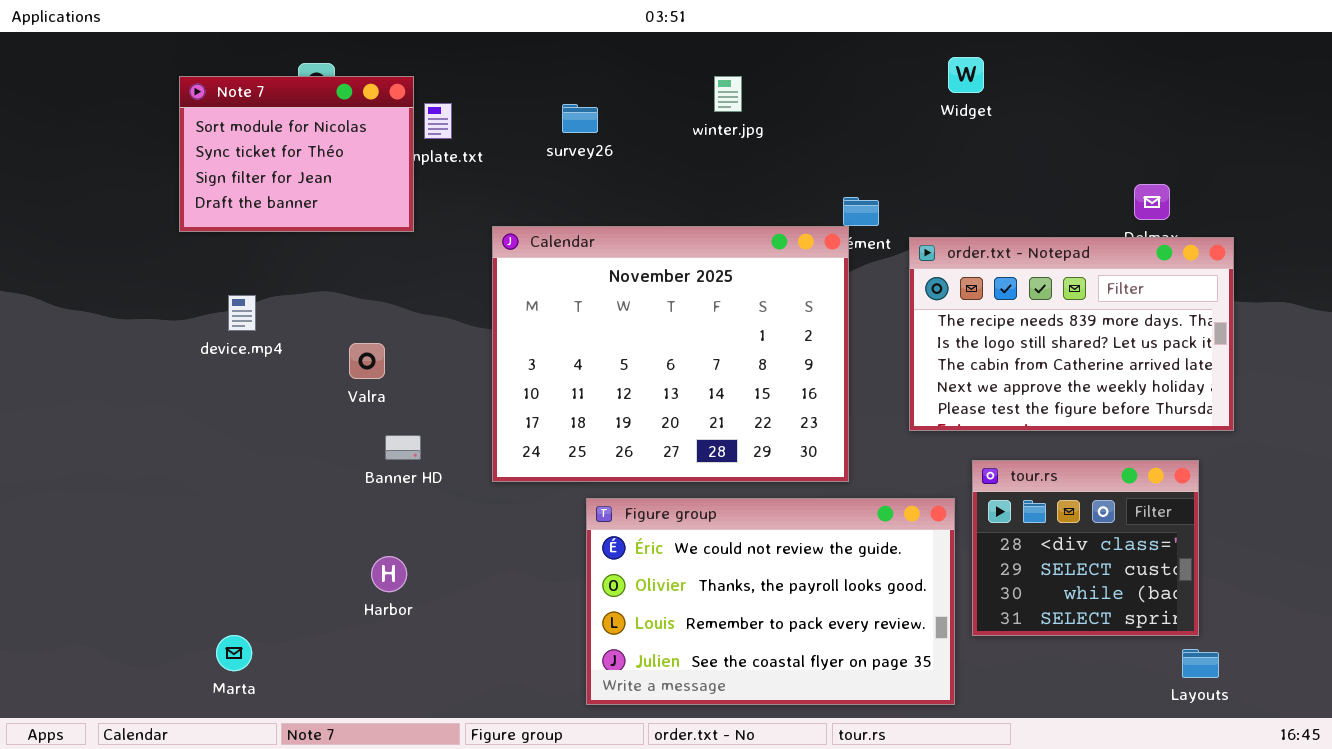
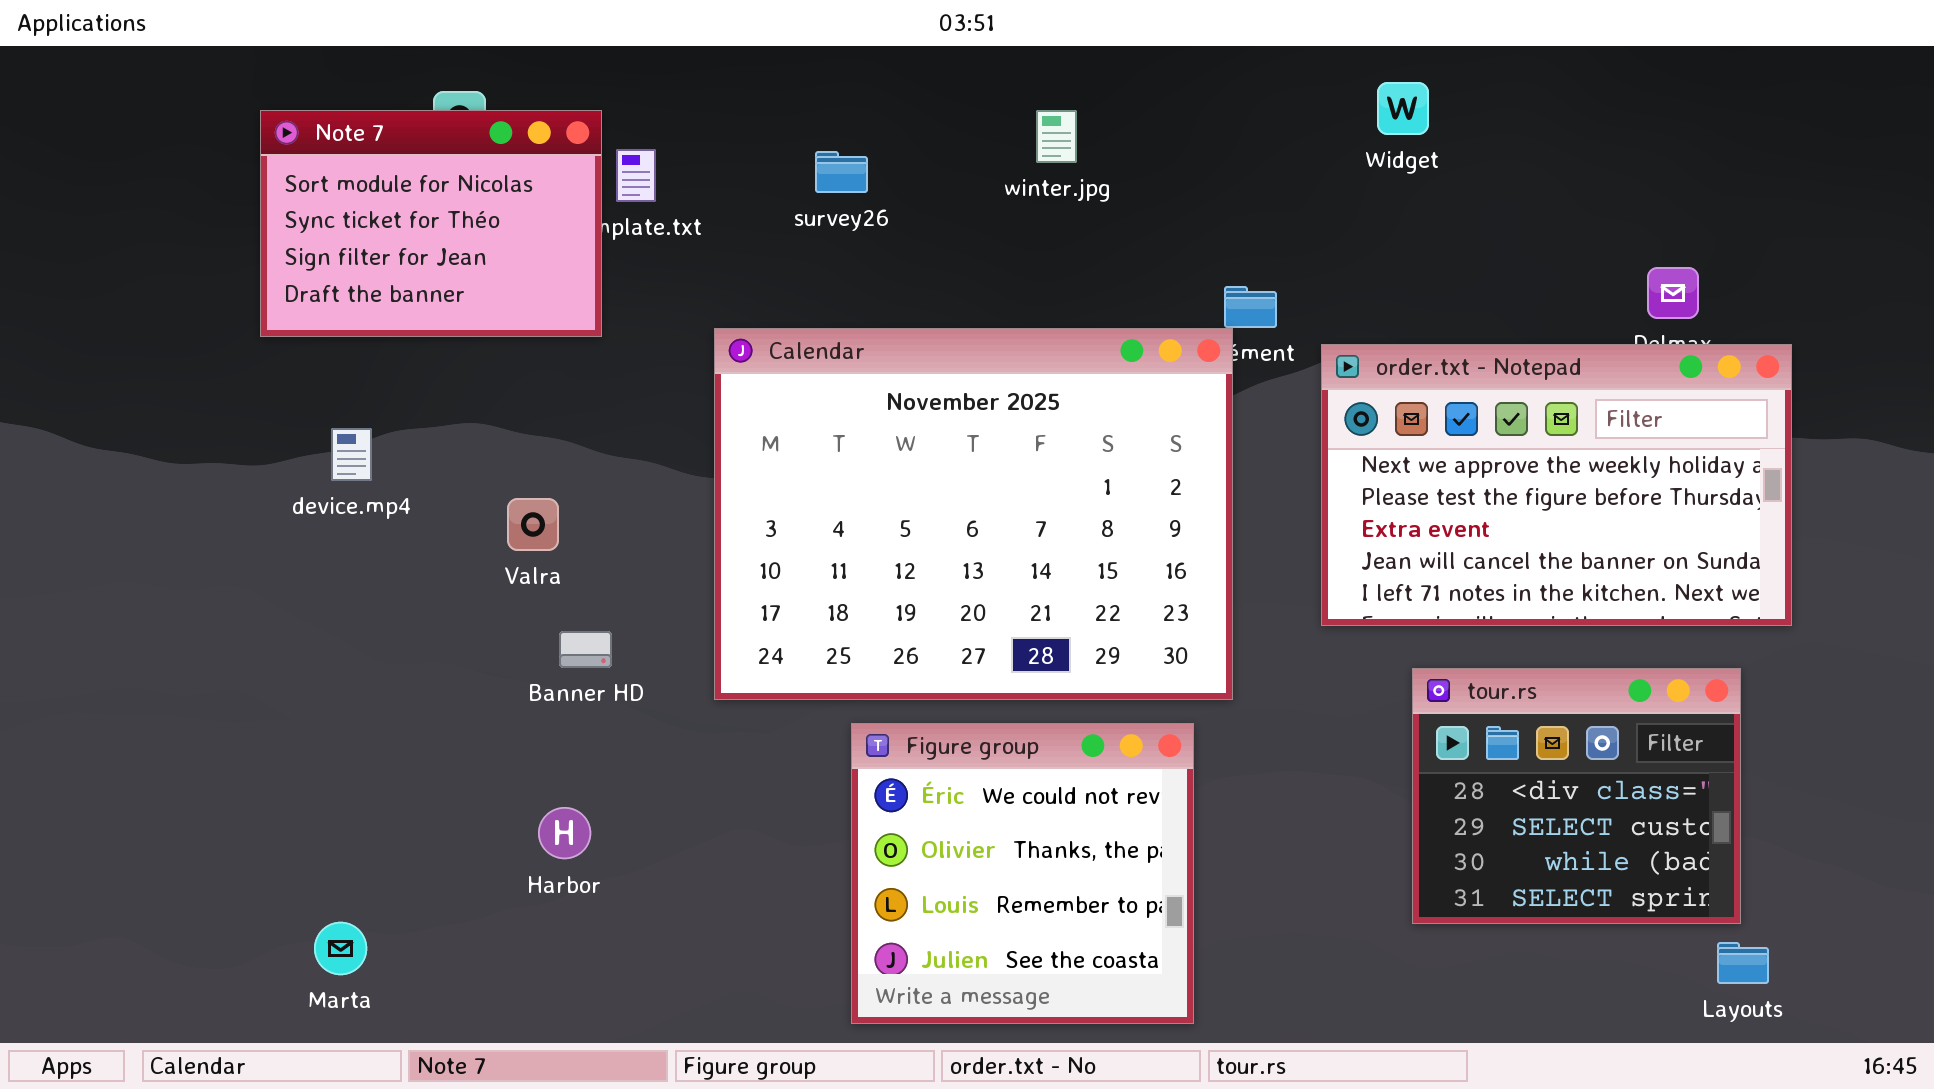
order.txt - Notepad: [909,237,1234,431] -> [1321,344,1792,626], scrolled down 3 rows
Figure group: [586,498,955,705] -> [851,723,1194,1024], resized

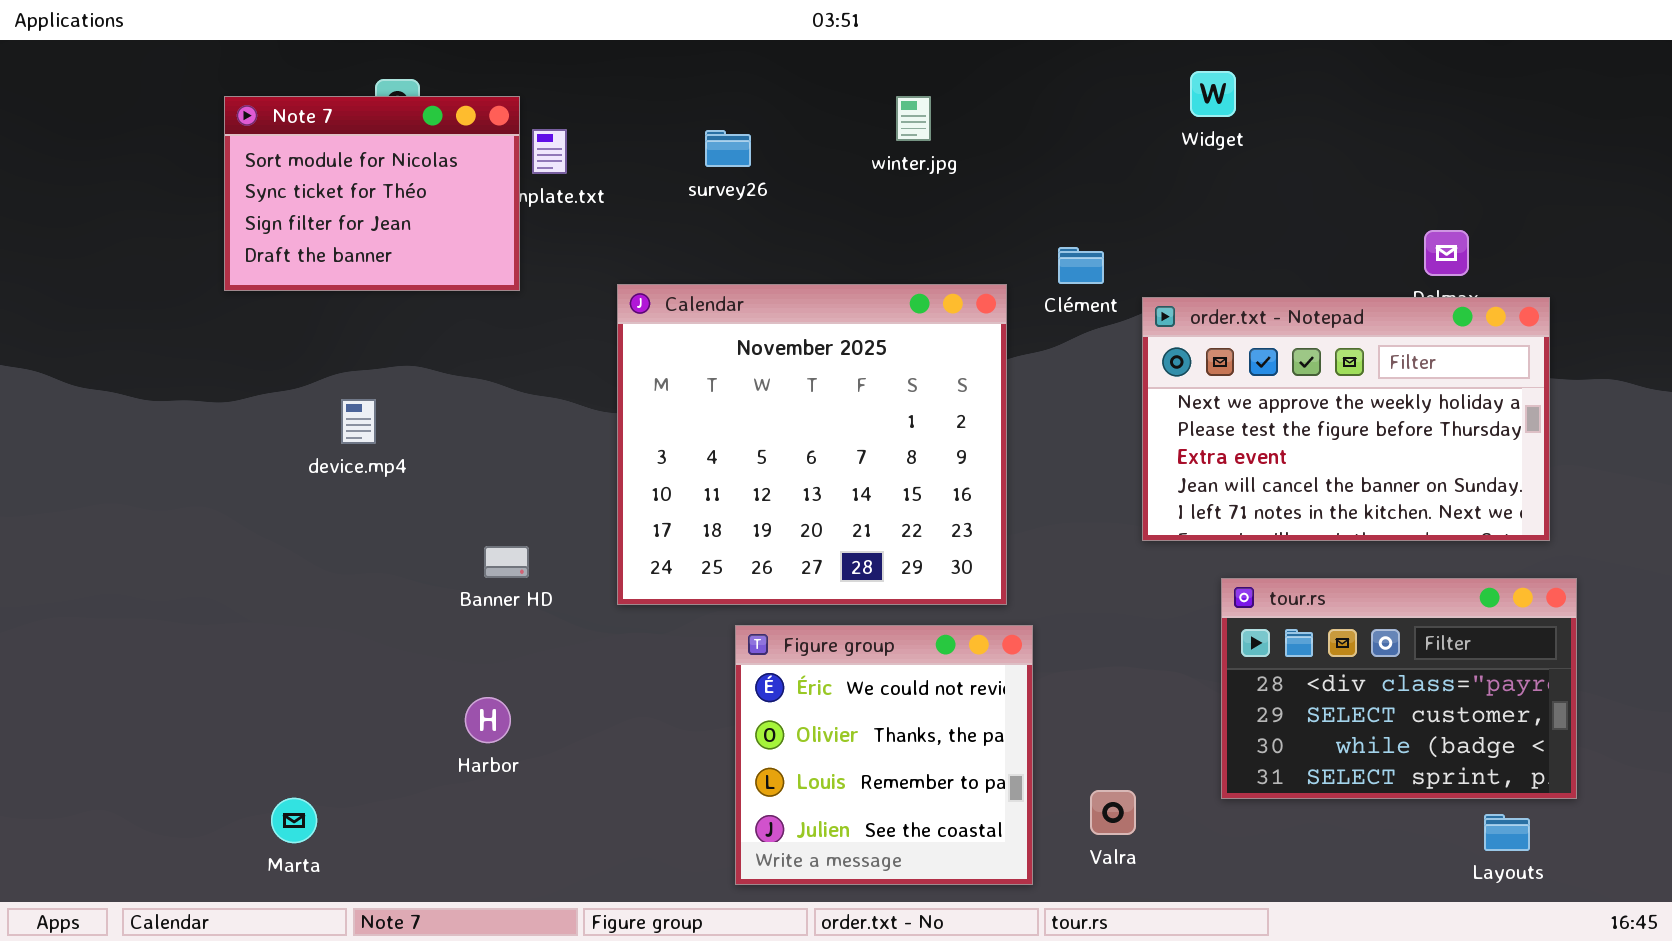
Calendar: [714,328,1233,700] -> [617,284,1007,605], resized
device.mp4: [331,428,372,481] -> [341,399,376,444], moved
Valra: [507,498,559,551] -> [1090,790,1136,835], moved
tour.rs: [1412,668,1741,924] -> [1221,578,1577,799], resized

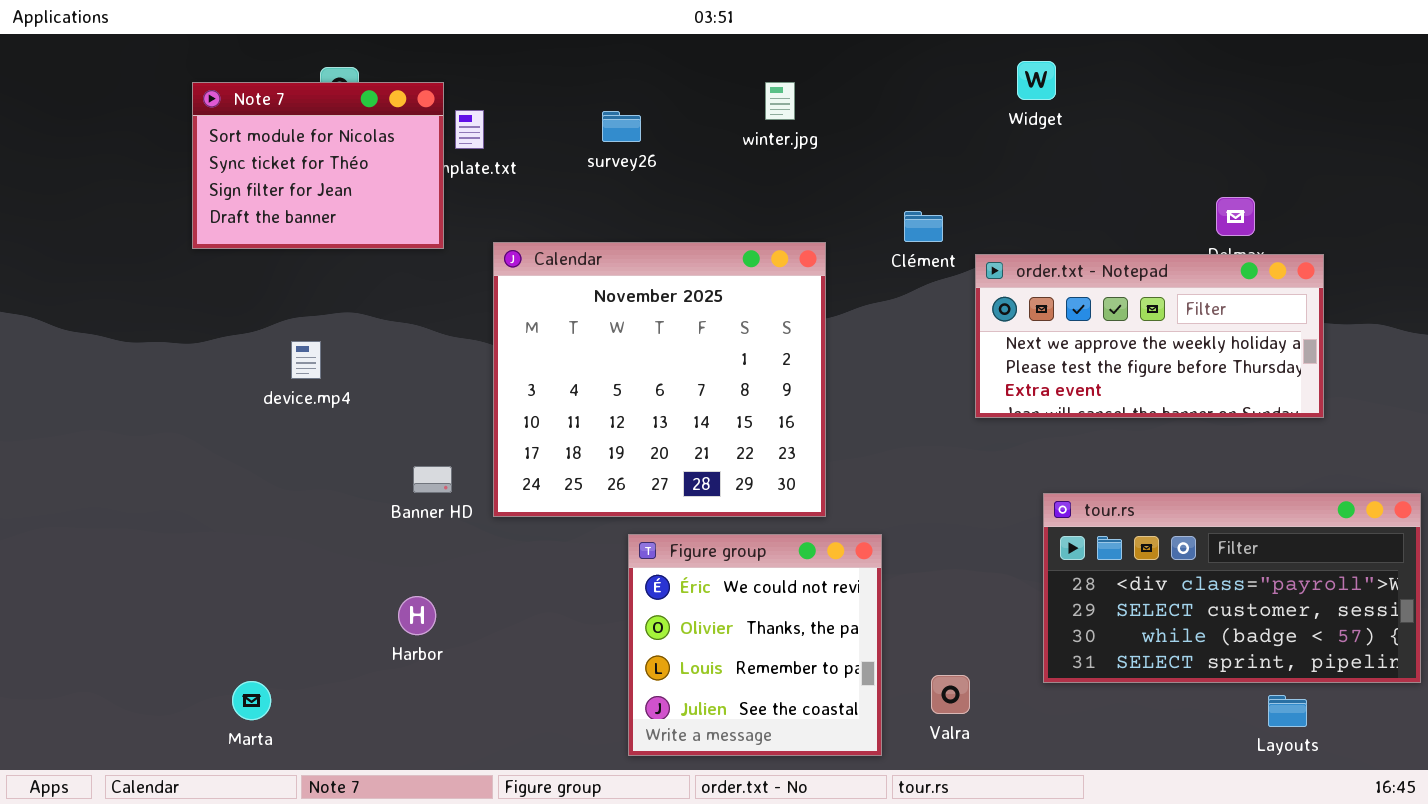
Calendar: [617,284,1007,605] -> [493,242,826,517], moved
order.txt - Notepad: [1142,297,1550,541] -> [975,254,1324,418], resized
tour.rs: [1221,578,1577,799] -> [1043,493,1421,683], resized

